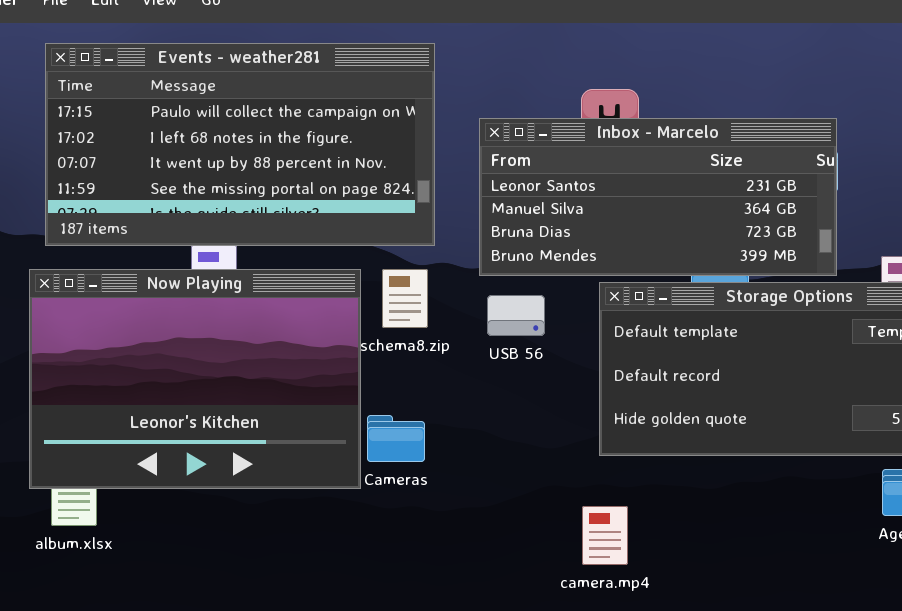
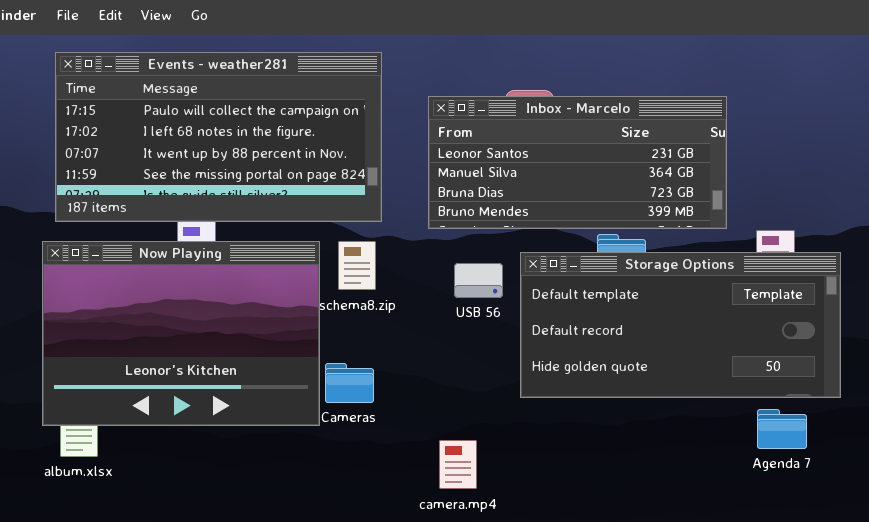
Inbox - Marcelo: [479,118,837,276] -> [428,96,727,229], moved
USB 56: [487,295,545,336] -> [454,263,503,298], moved
camera.mp4: [582,506,628,565] -> [439,440,477,489], moved

